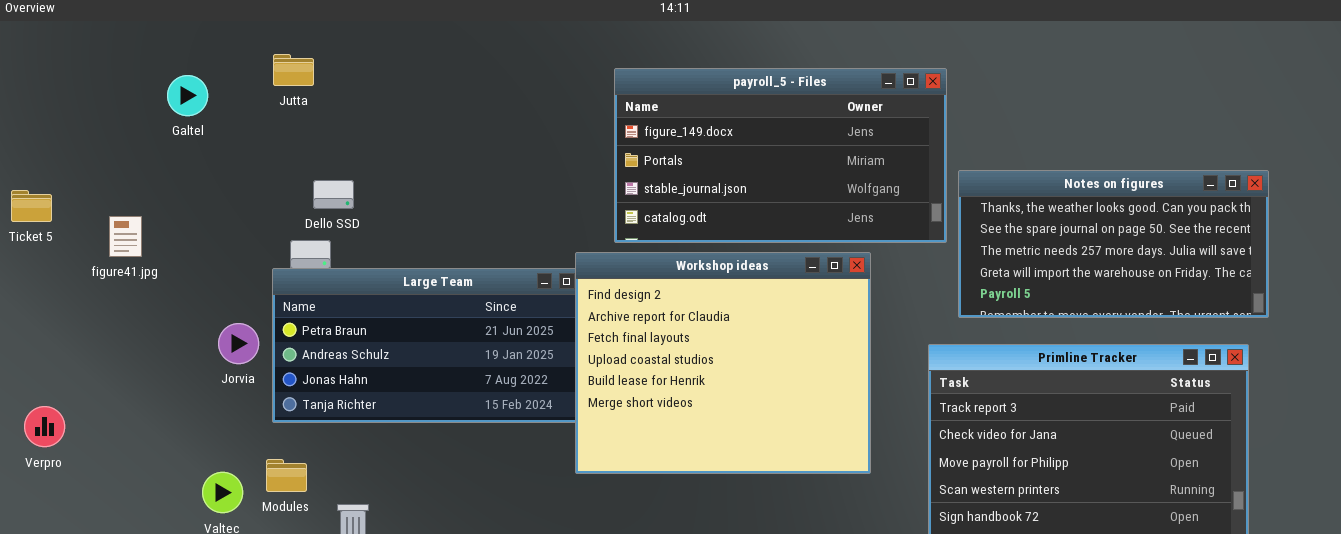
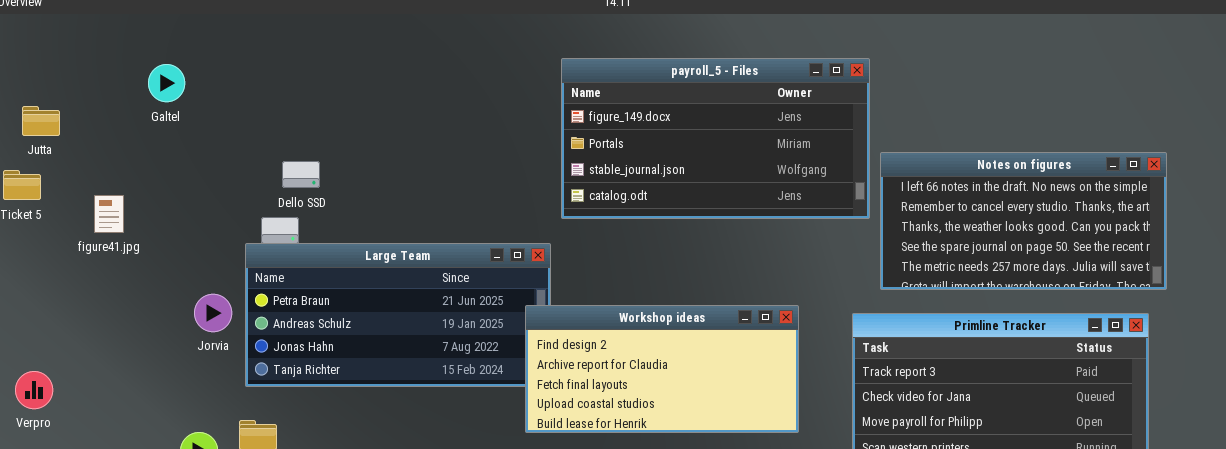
Jutta: [273,54,314,86] -> [22,106,60,136], moved
Notes on figures: [958,170,1269,318] -> [880,152,1167,290], scrolled up 2 rows
Workshop ideas: [575,252,871,474] -> [525,305,799,433], resized

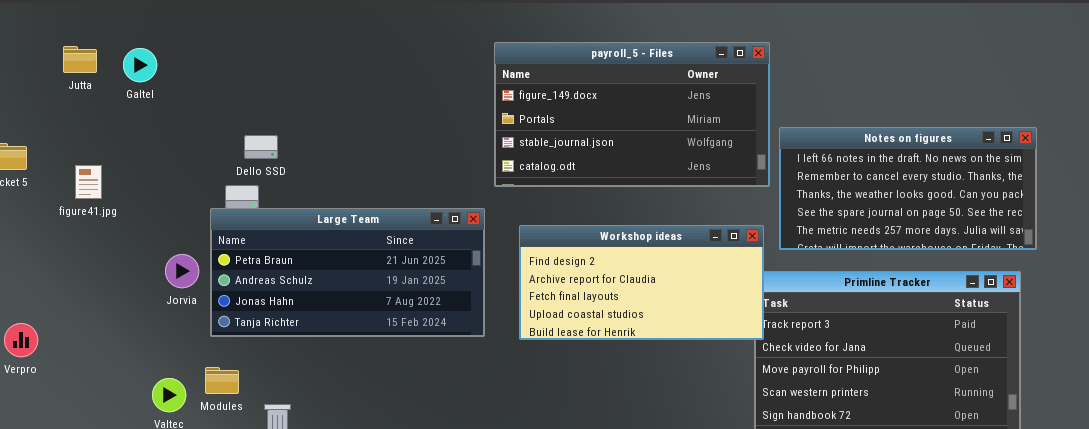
Jutta: [22,106,60,136] -> [63,46,97,73], moved
Workshop ideas: [525,305,799,433] -> [519,225,764,340], moved

